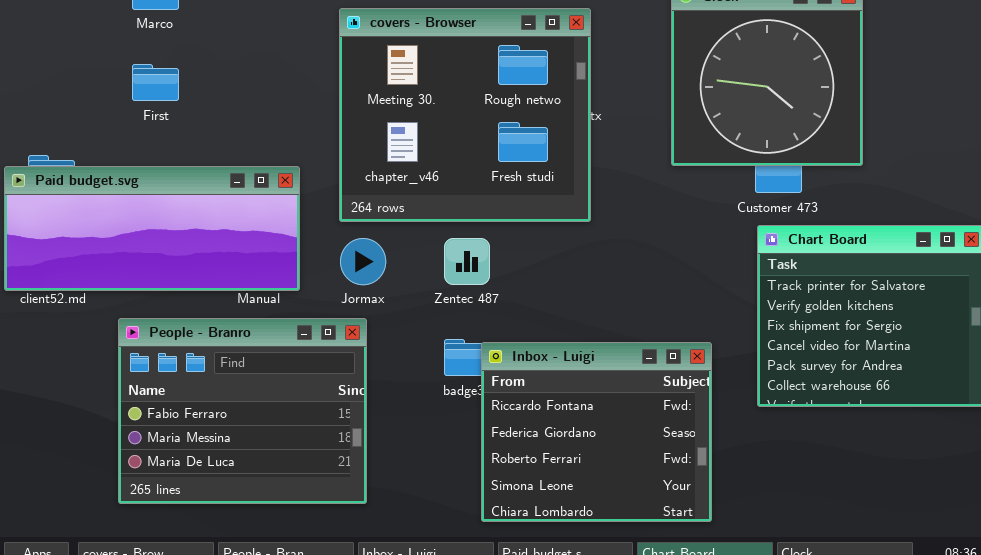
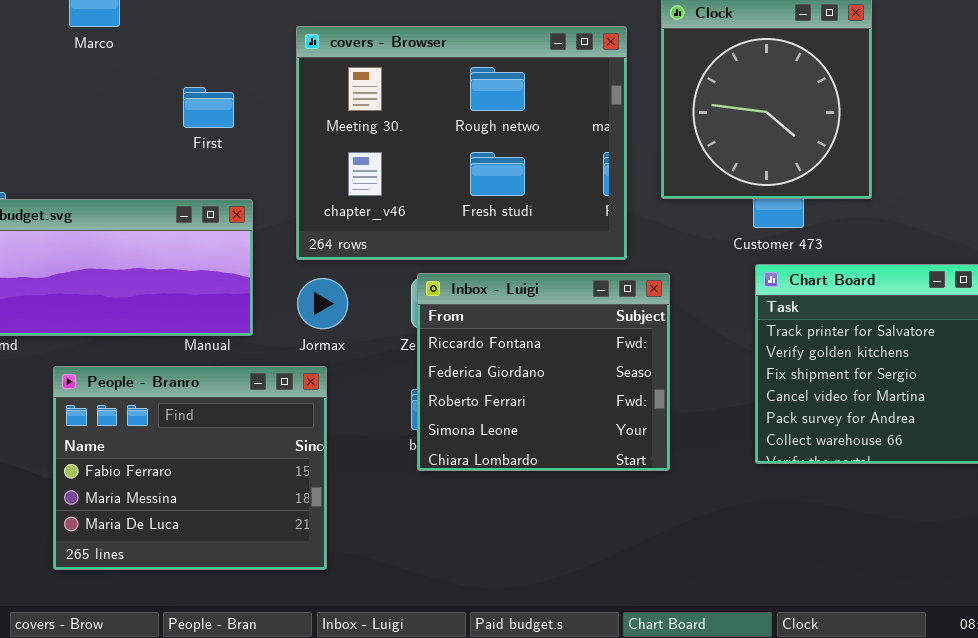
covers - Browser: [339,8,591,222] -> [296,26,627,260], resized
First: [132,64,179,101] -> [183,87,234,128], moved
Inbox - Luigi: [481,342,712,522] -> [417,273,670,471], moved

